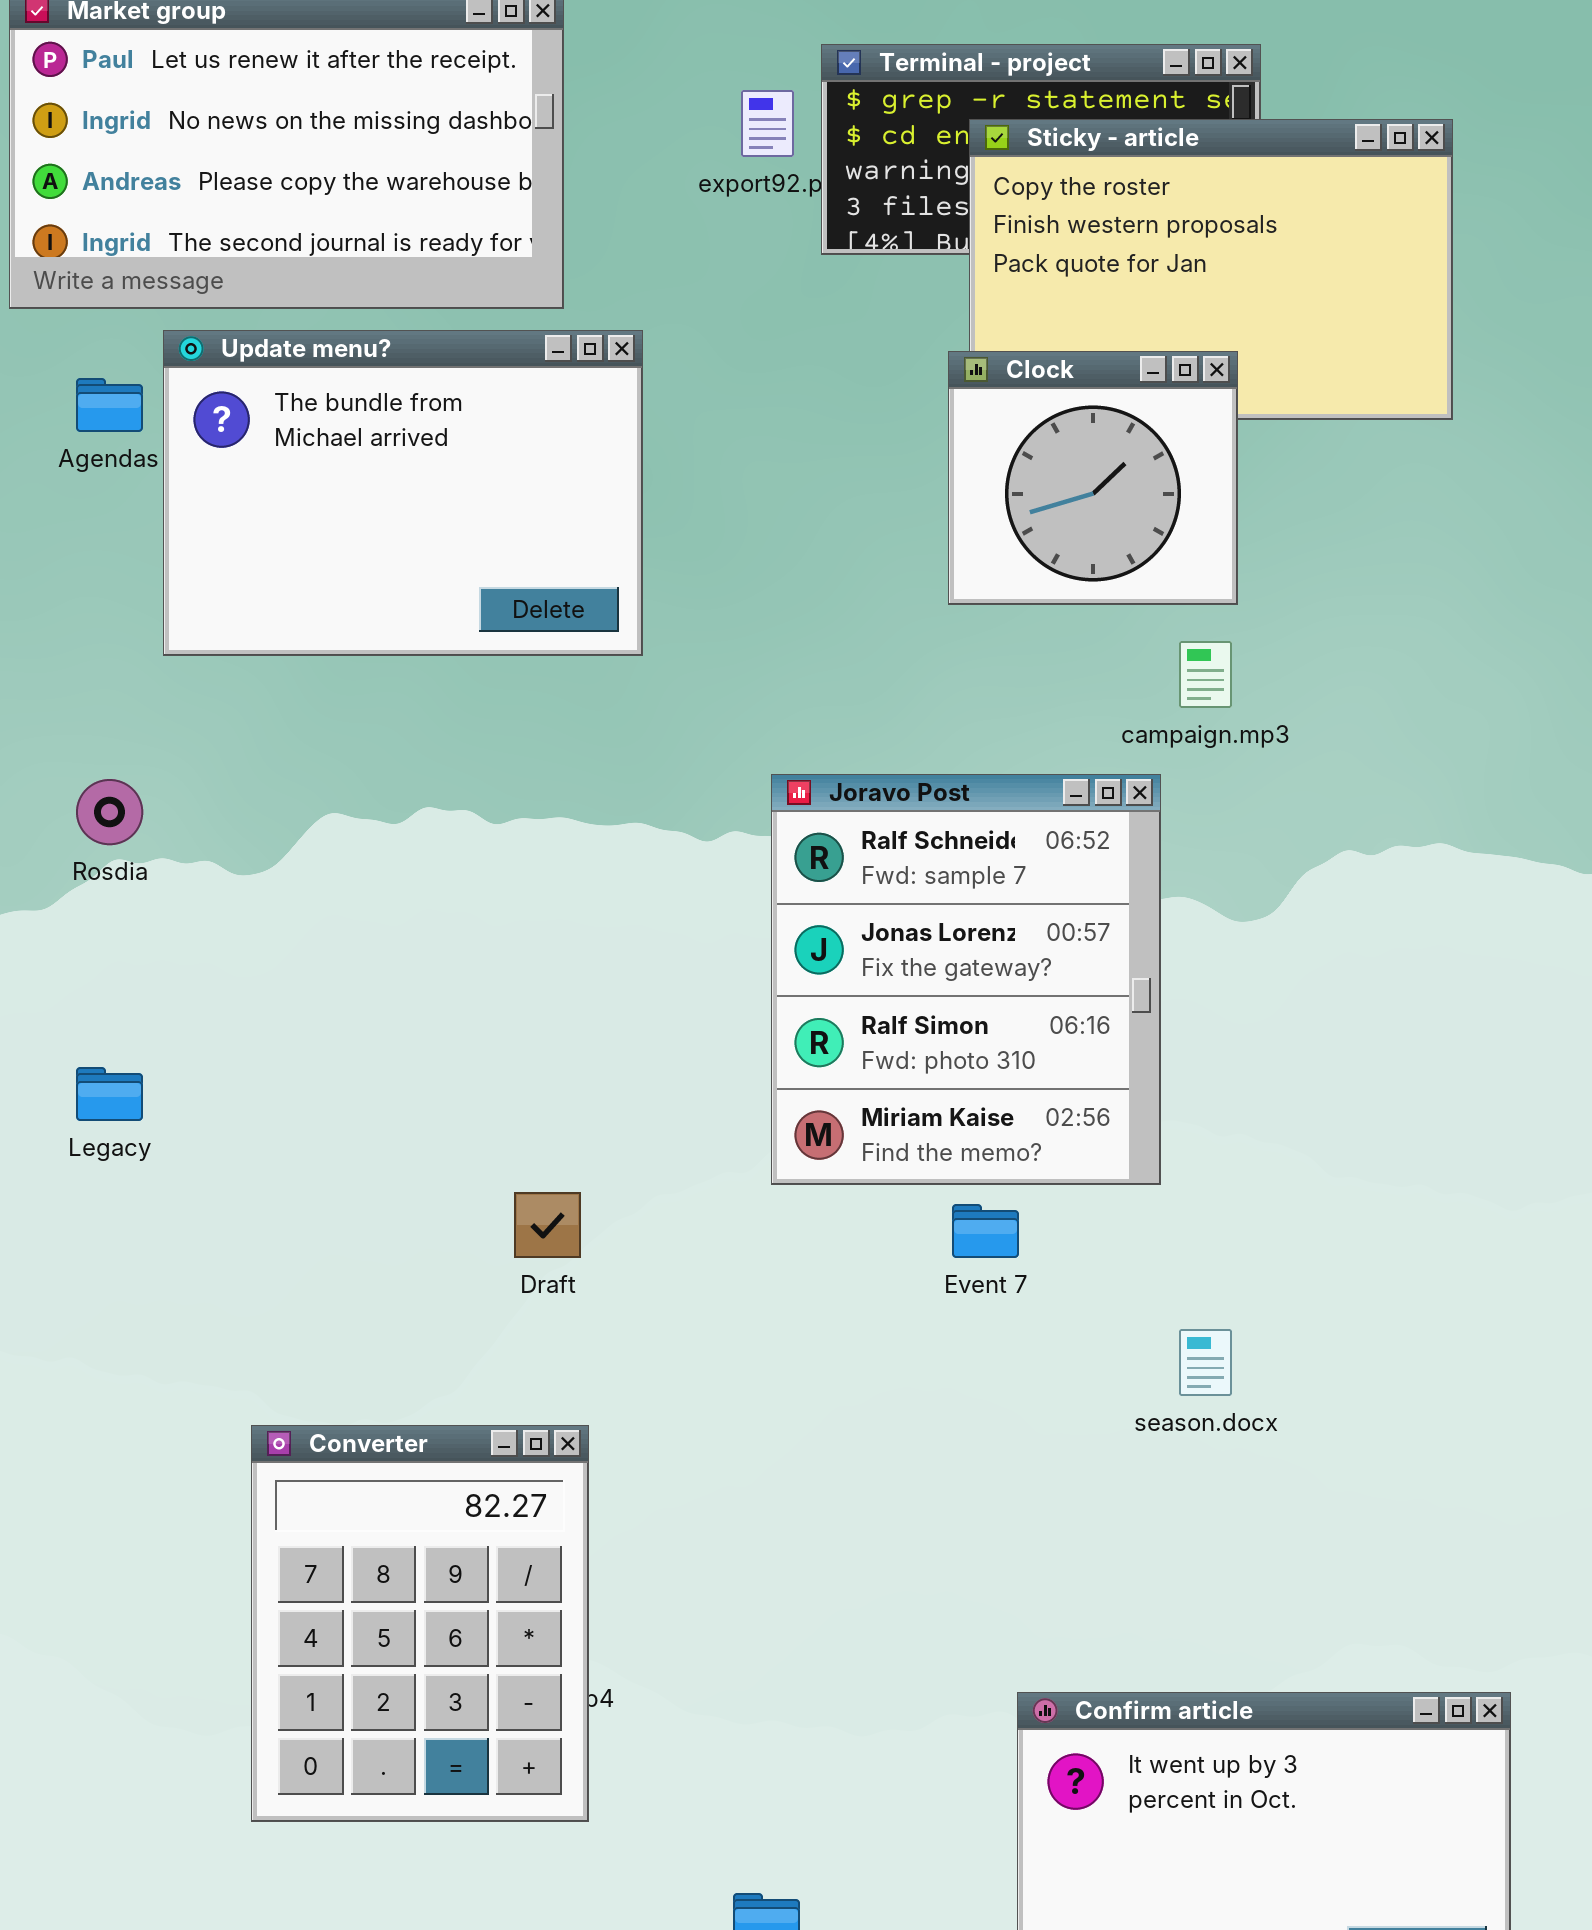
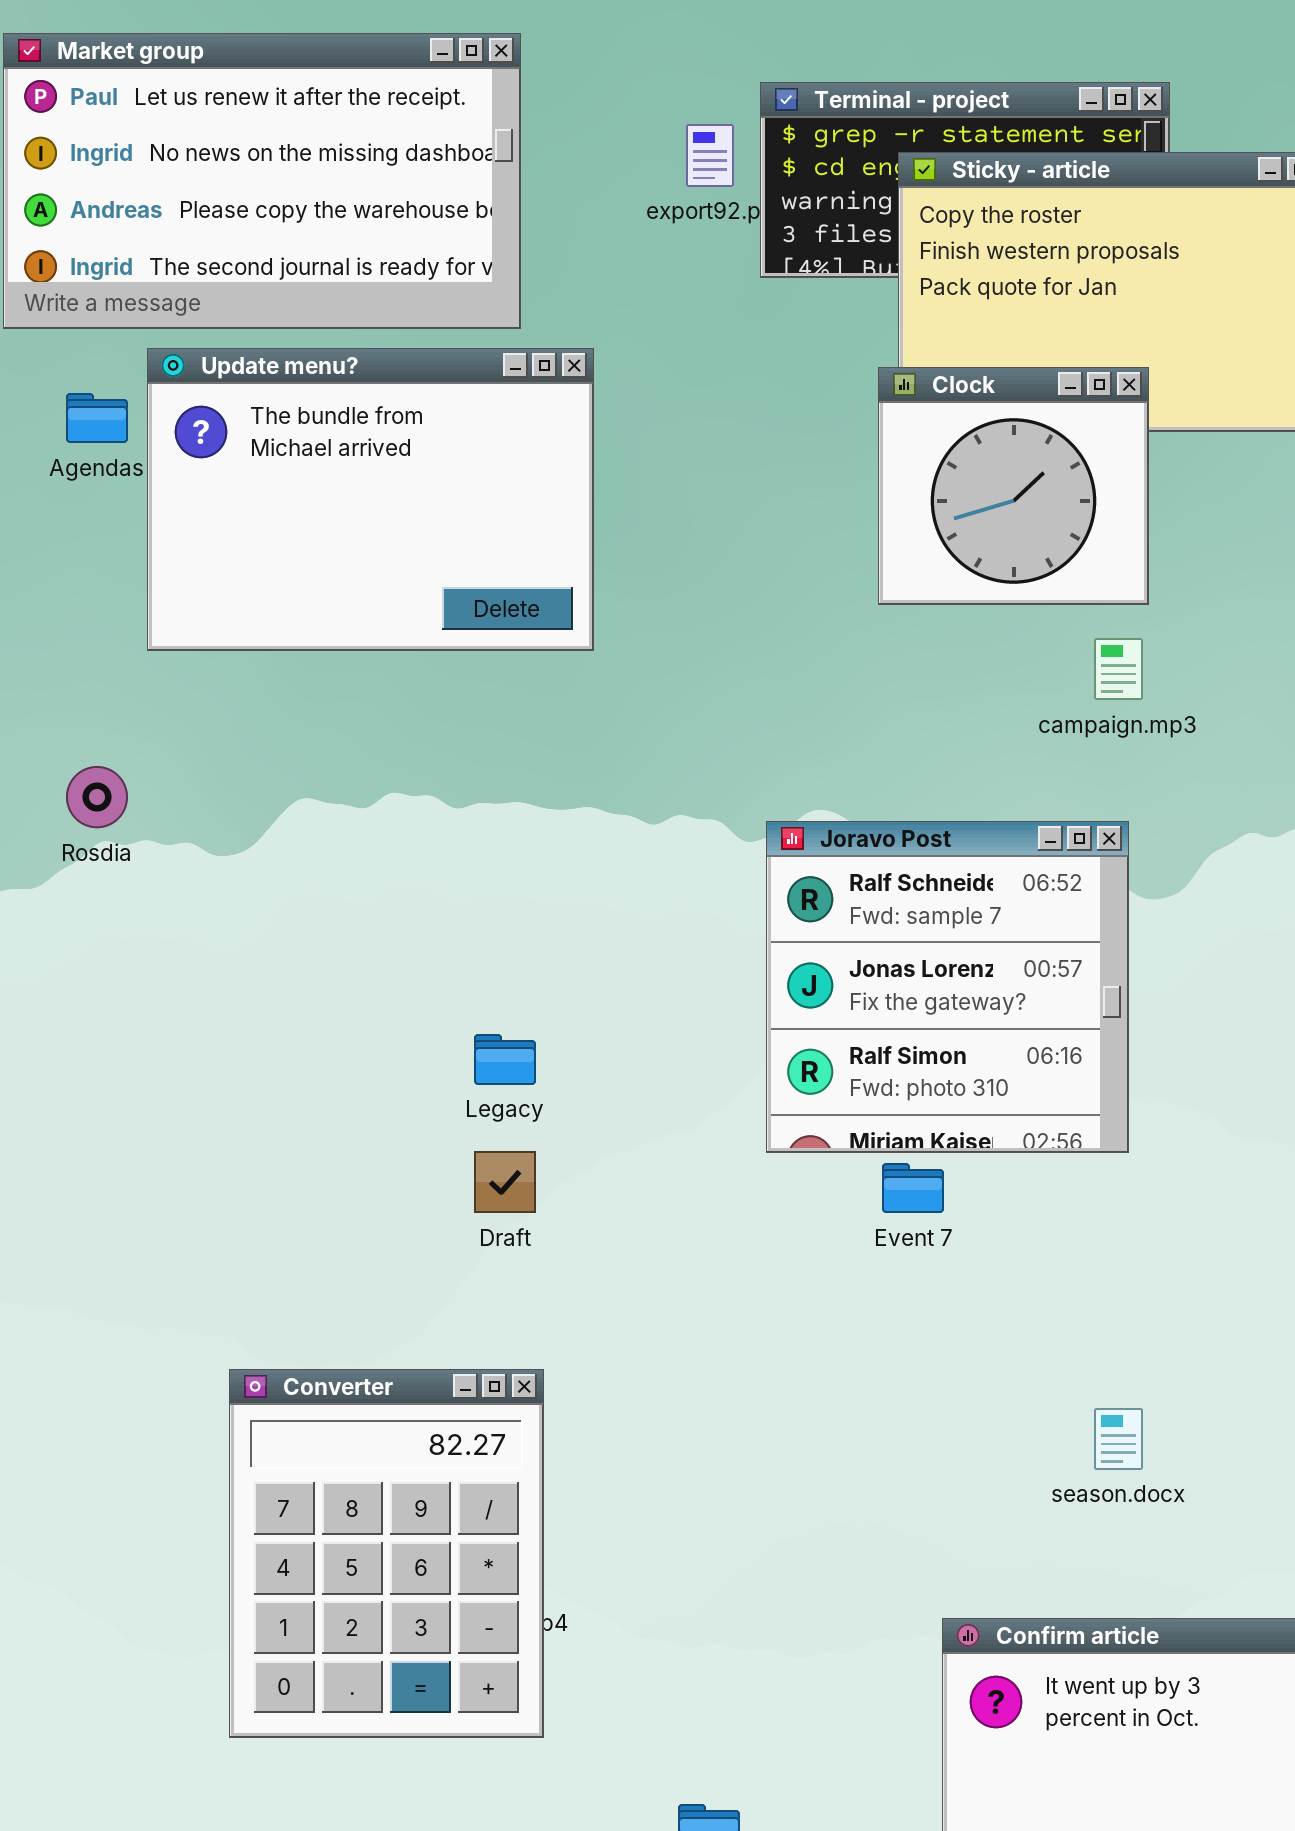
Joravo Post: [771,774,1161,1185] -> [766,821,1129,1153], moved, resized
Legacy: [76,1067,143,1121] -> [474,1034,536,1085], moved
season.docx: [1179,1329,1232,1396] -> [1094,1408,1143,1470], moved

